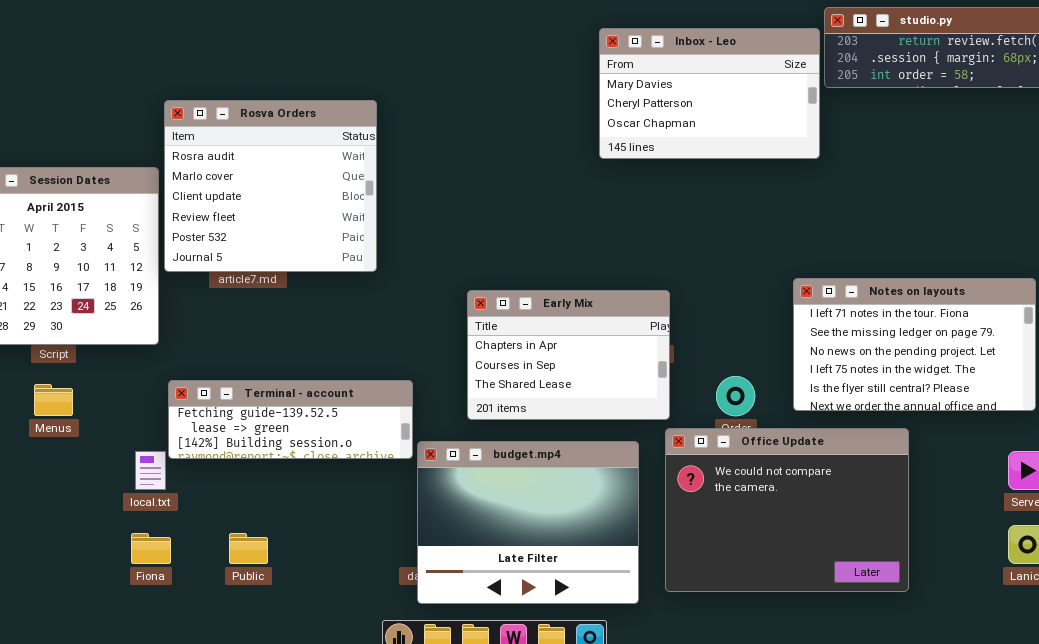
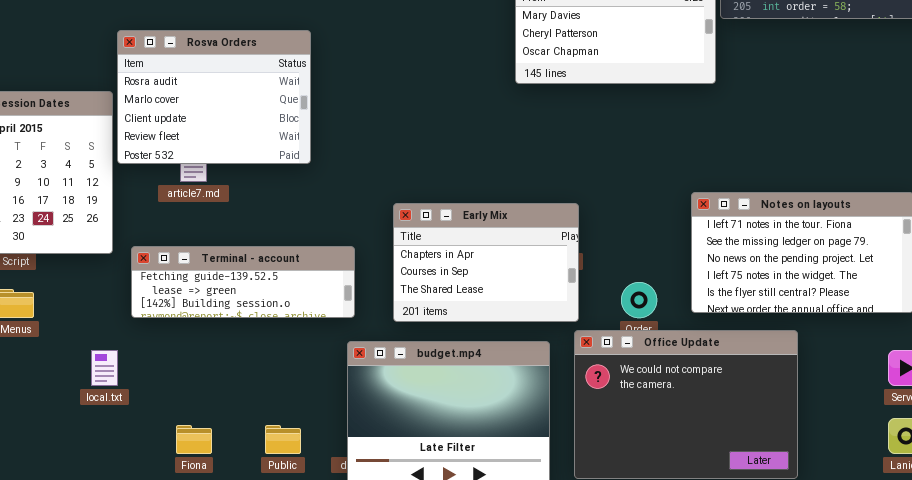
Rosva Orders: [164,100,377,272] -> [117,30,311,164], resized
Terminal - account: [168,380,413,459] -> [131,246,355,318], moved
Fiona: [131,533,171,564] -> [176,425,212,454], moved
Public: [229,533,268,564] -> [265,425,301,454], moved

